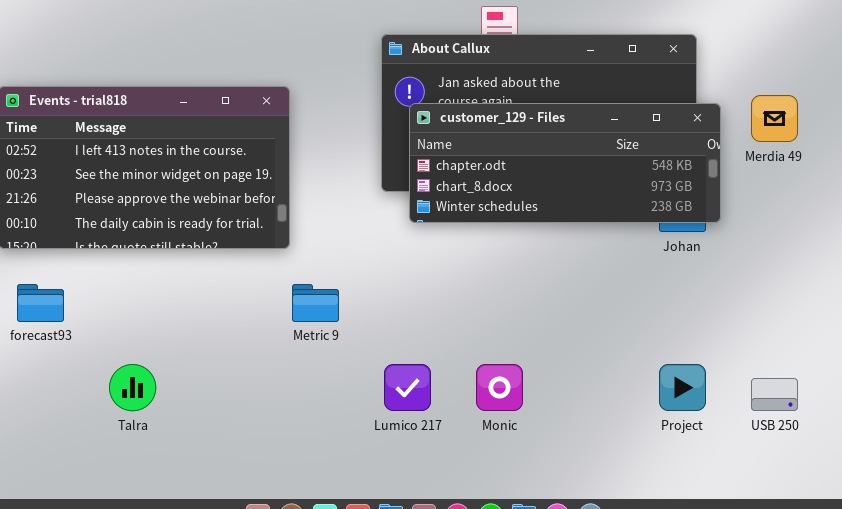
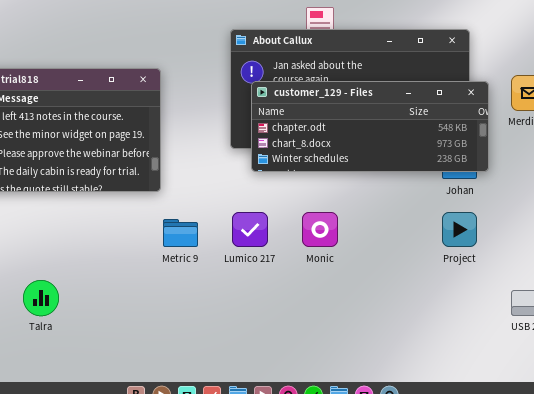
Lumico 217: [384,364,431,411] -> [232,212,268,247], moved
Monic: [476,364,523,411] -> [302,212,338,247], moved
Project: [659,364,706,411] -> [442,212,477,247], moved

